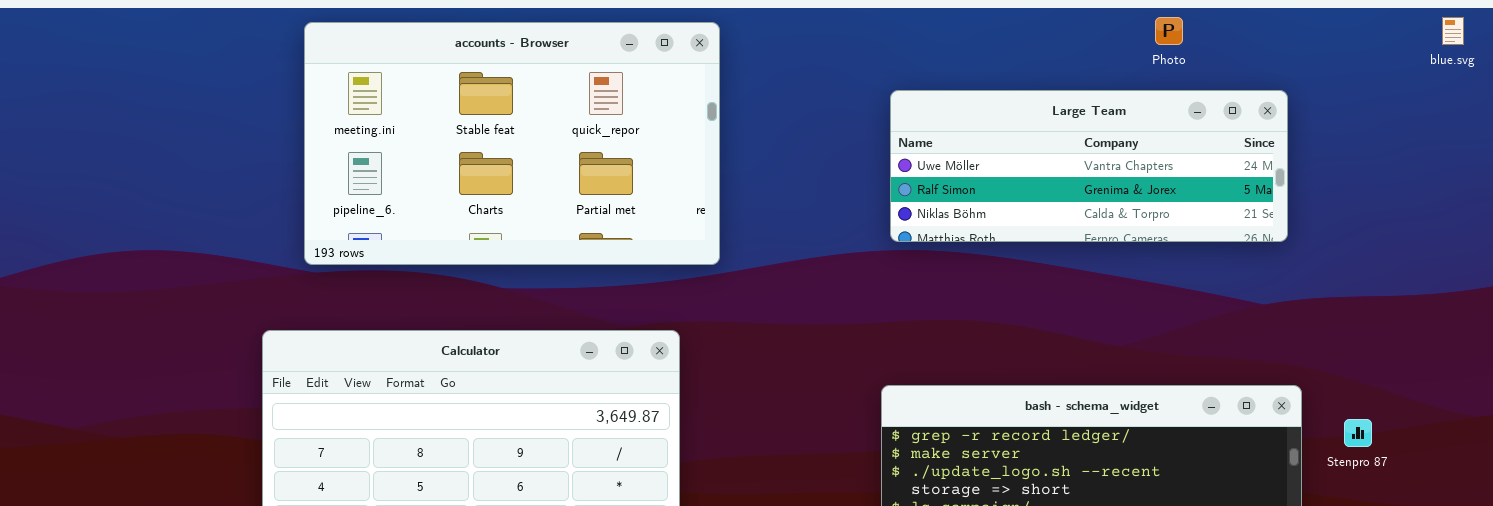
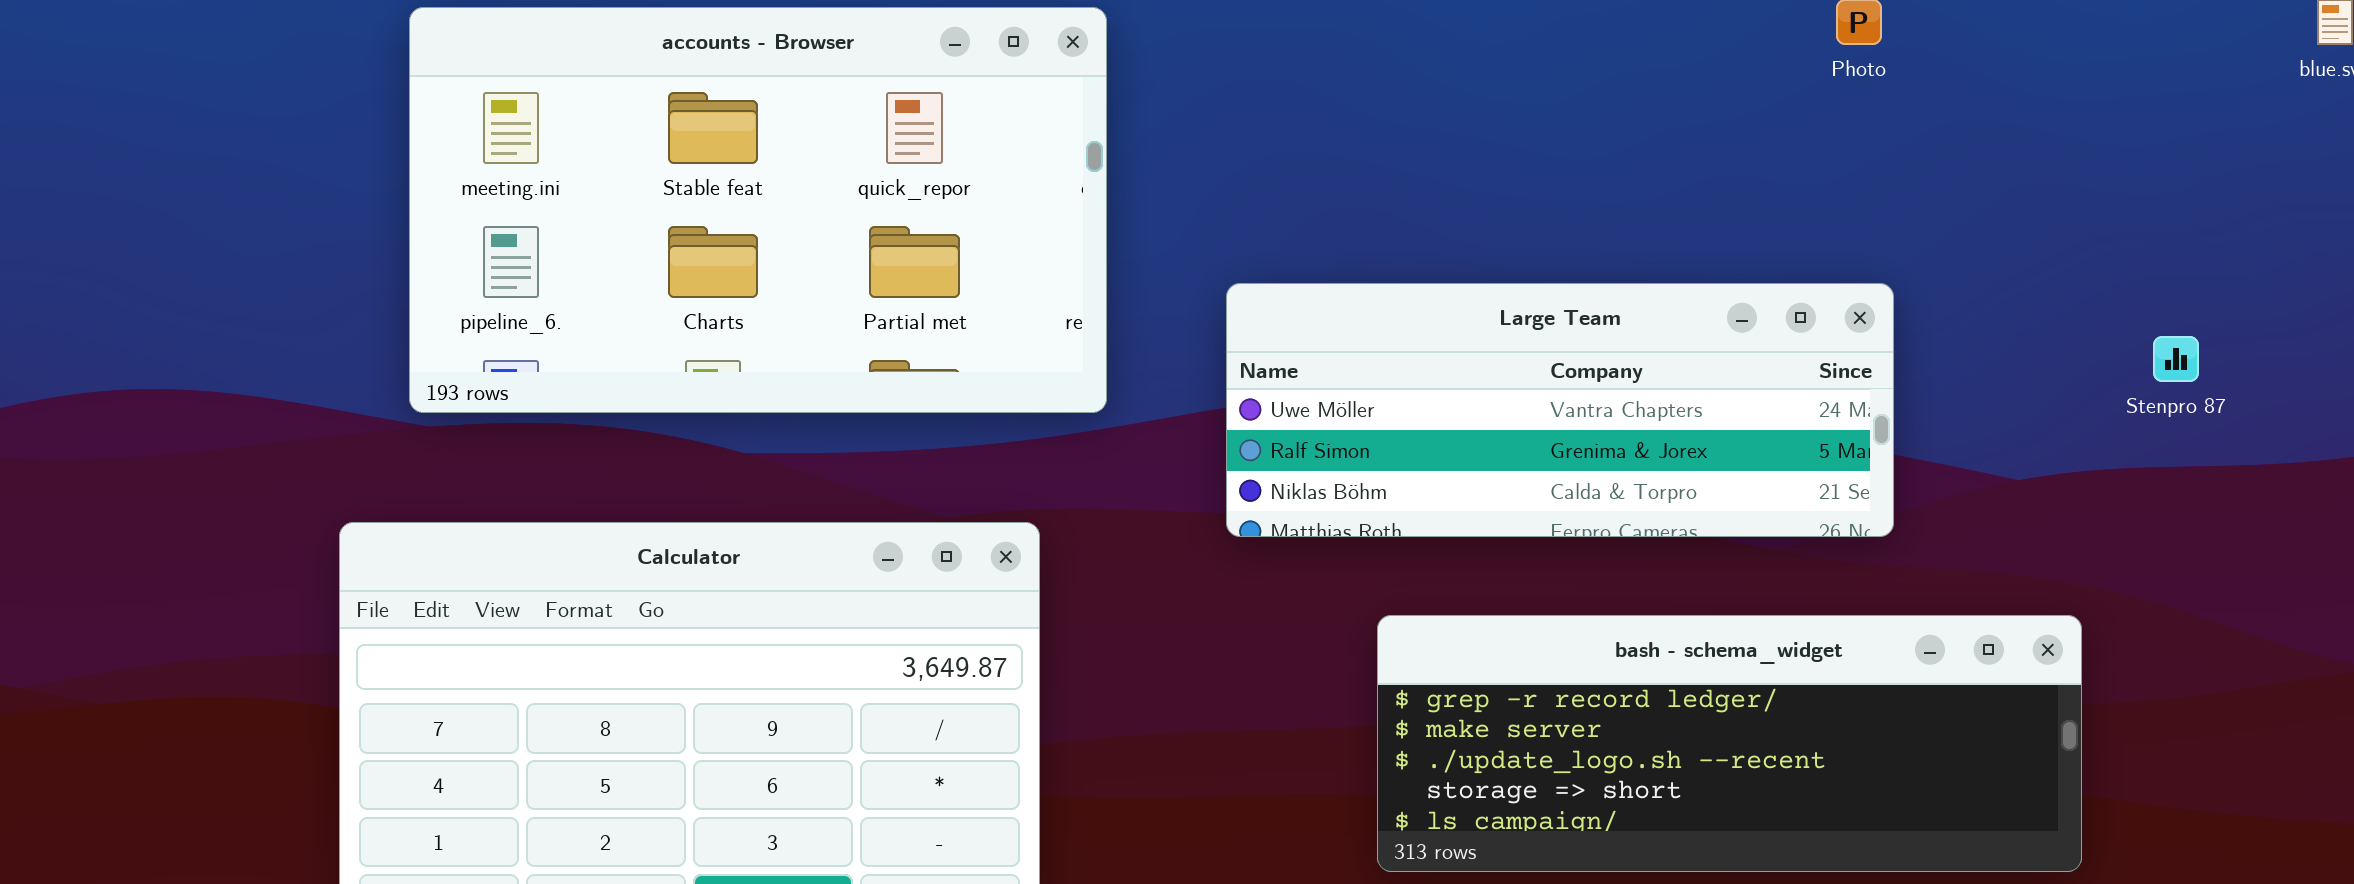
Large Team: [890,90,1288,242] -> [1226,283,1894,537], moved
Stenpro 87: [1344,419,1372,447] -> [2153,336,2199,382], moved

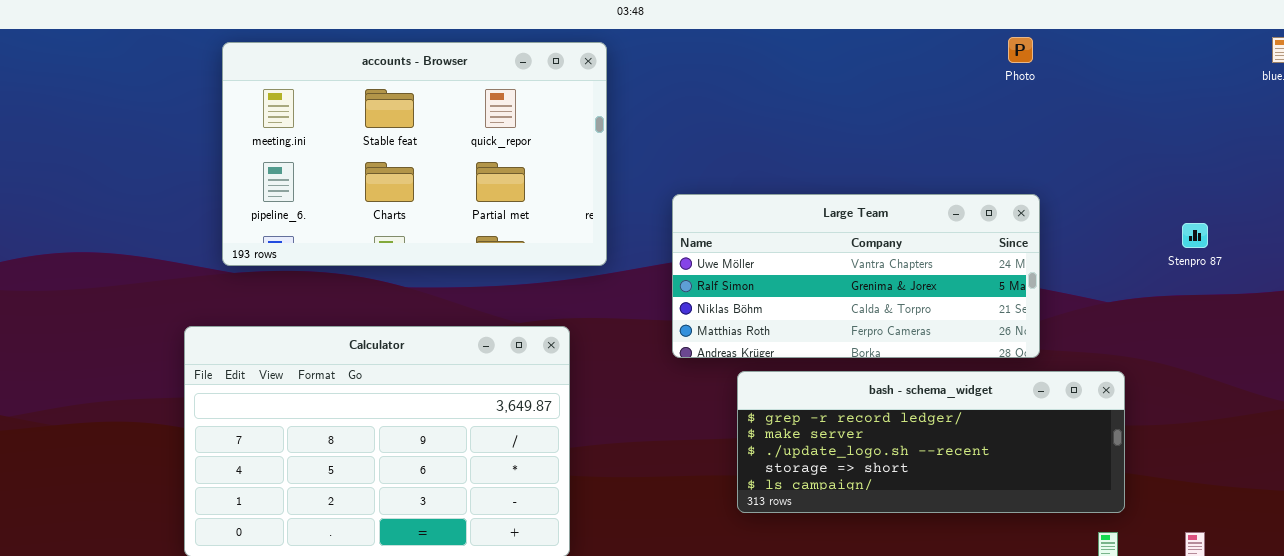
Large Team: [1226,283,1894,537] -> [672,194,1040,358], resized
bash - schema_widget: [1377,615,2082,872] -> [737,371,1125,513], moved

